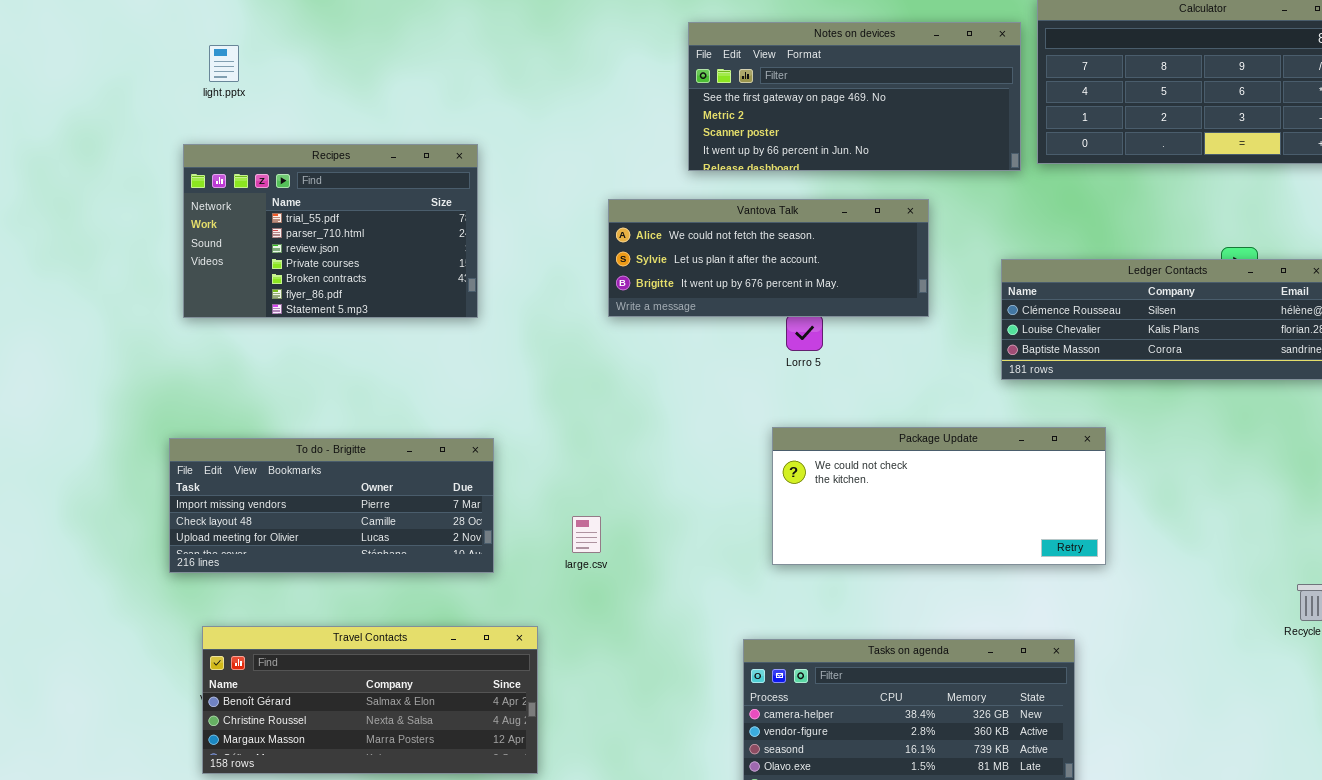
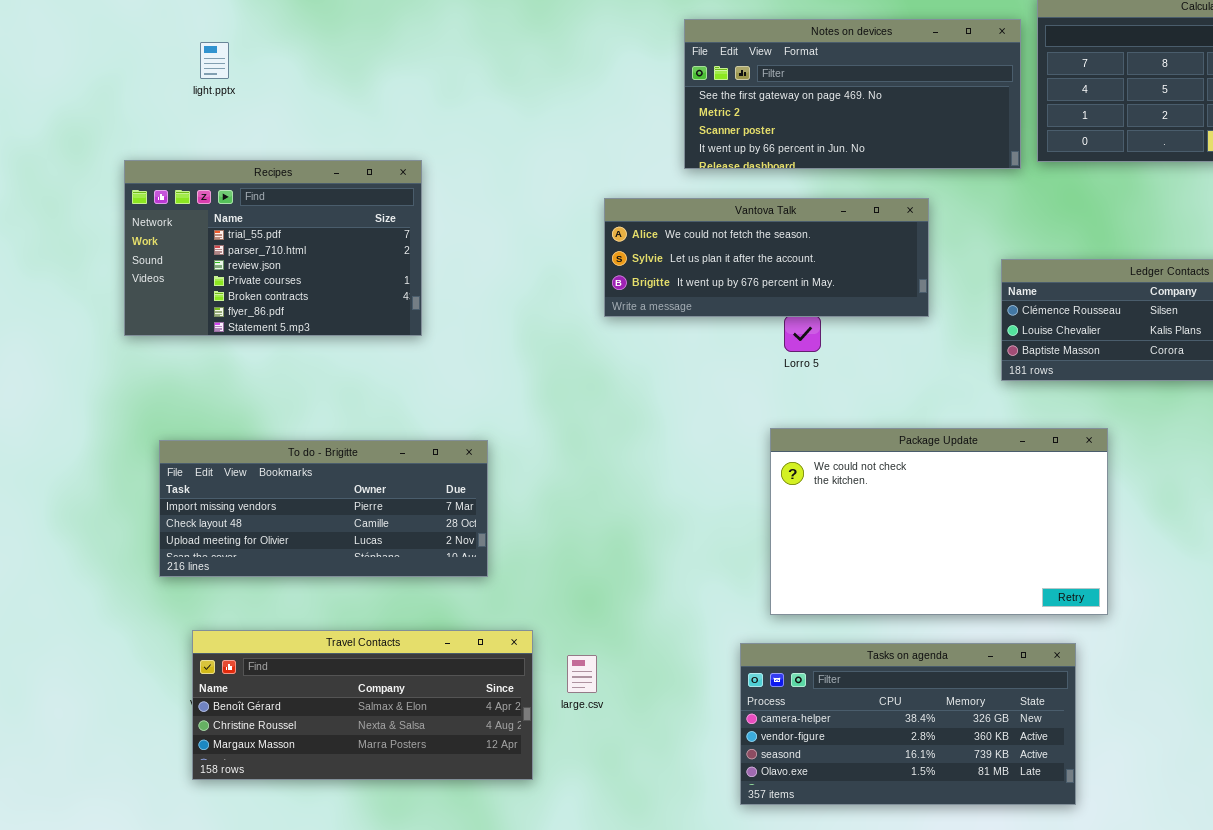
Recipes: [183,144,478,318] -> [124,160,422,336], moved
Package Update: [772,427,1106,565] -> [770,428,1108,615], resized
large.csv: [572,516,601,553] -> [567,655,597,693], moved

